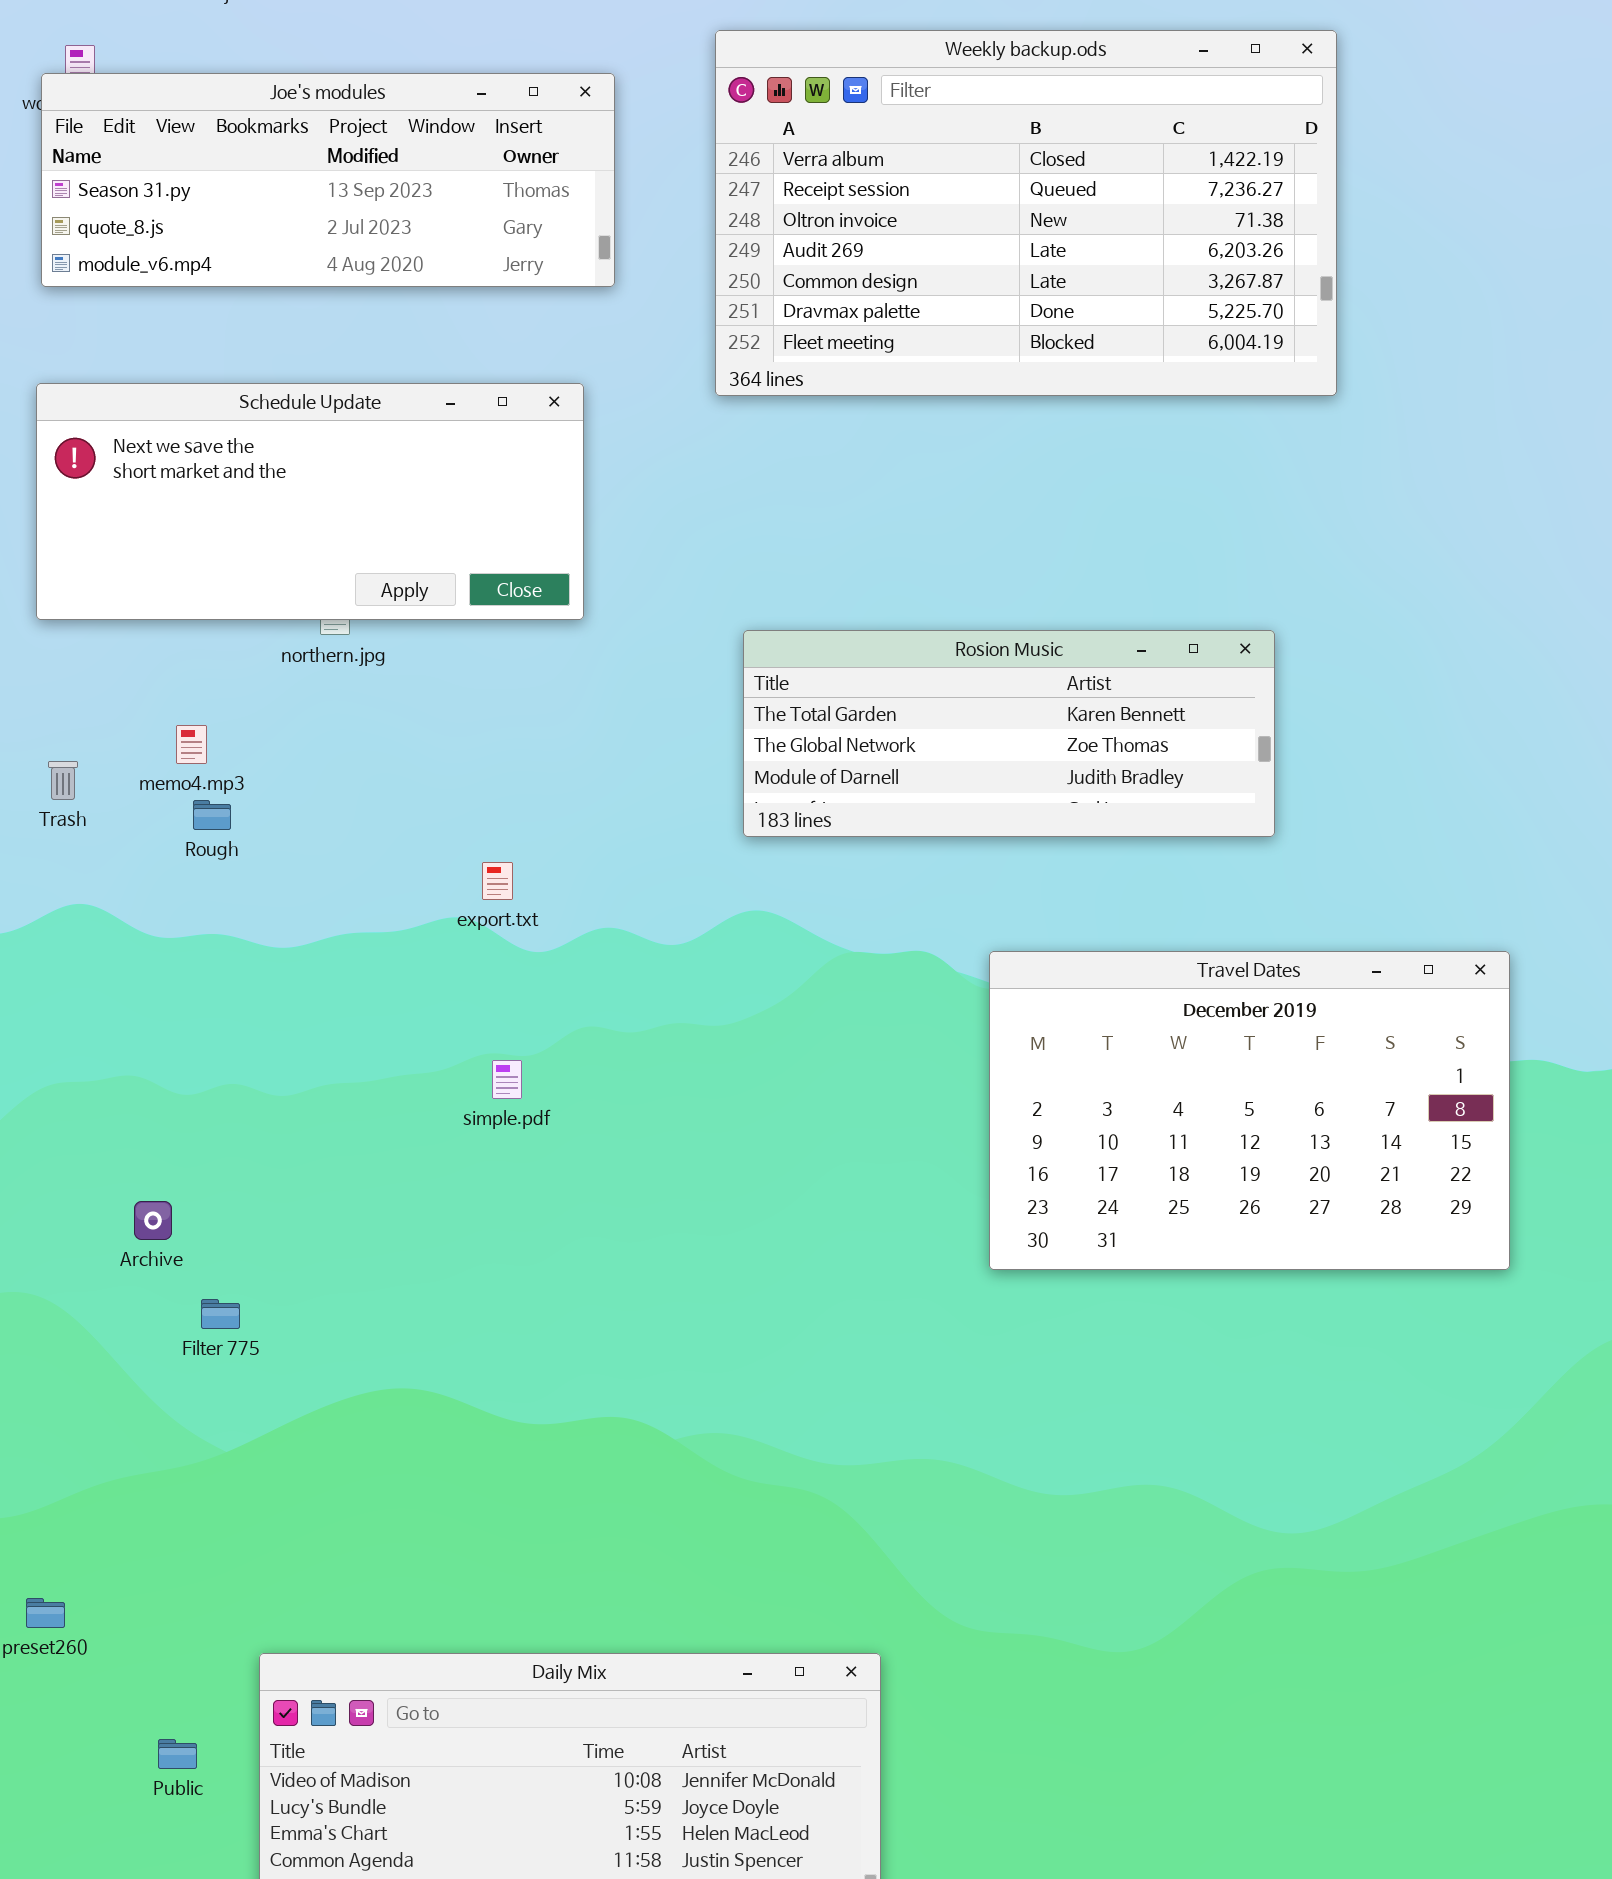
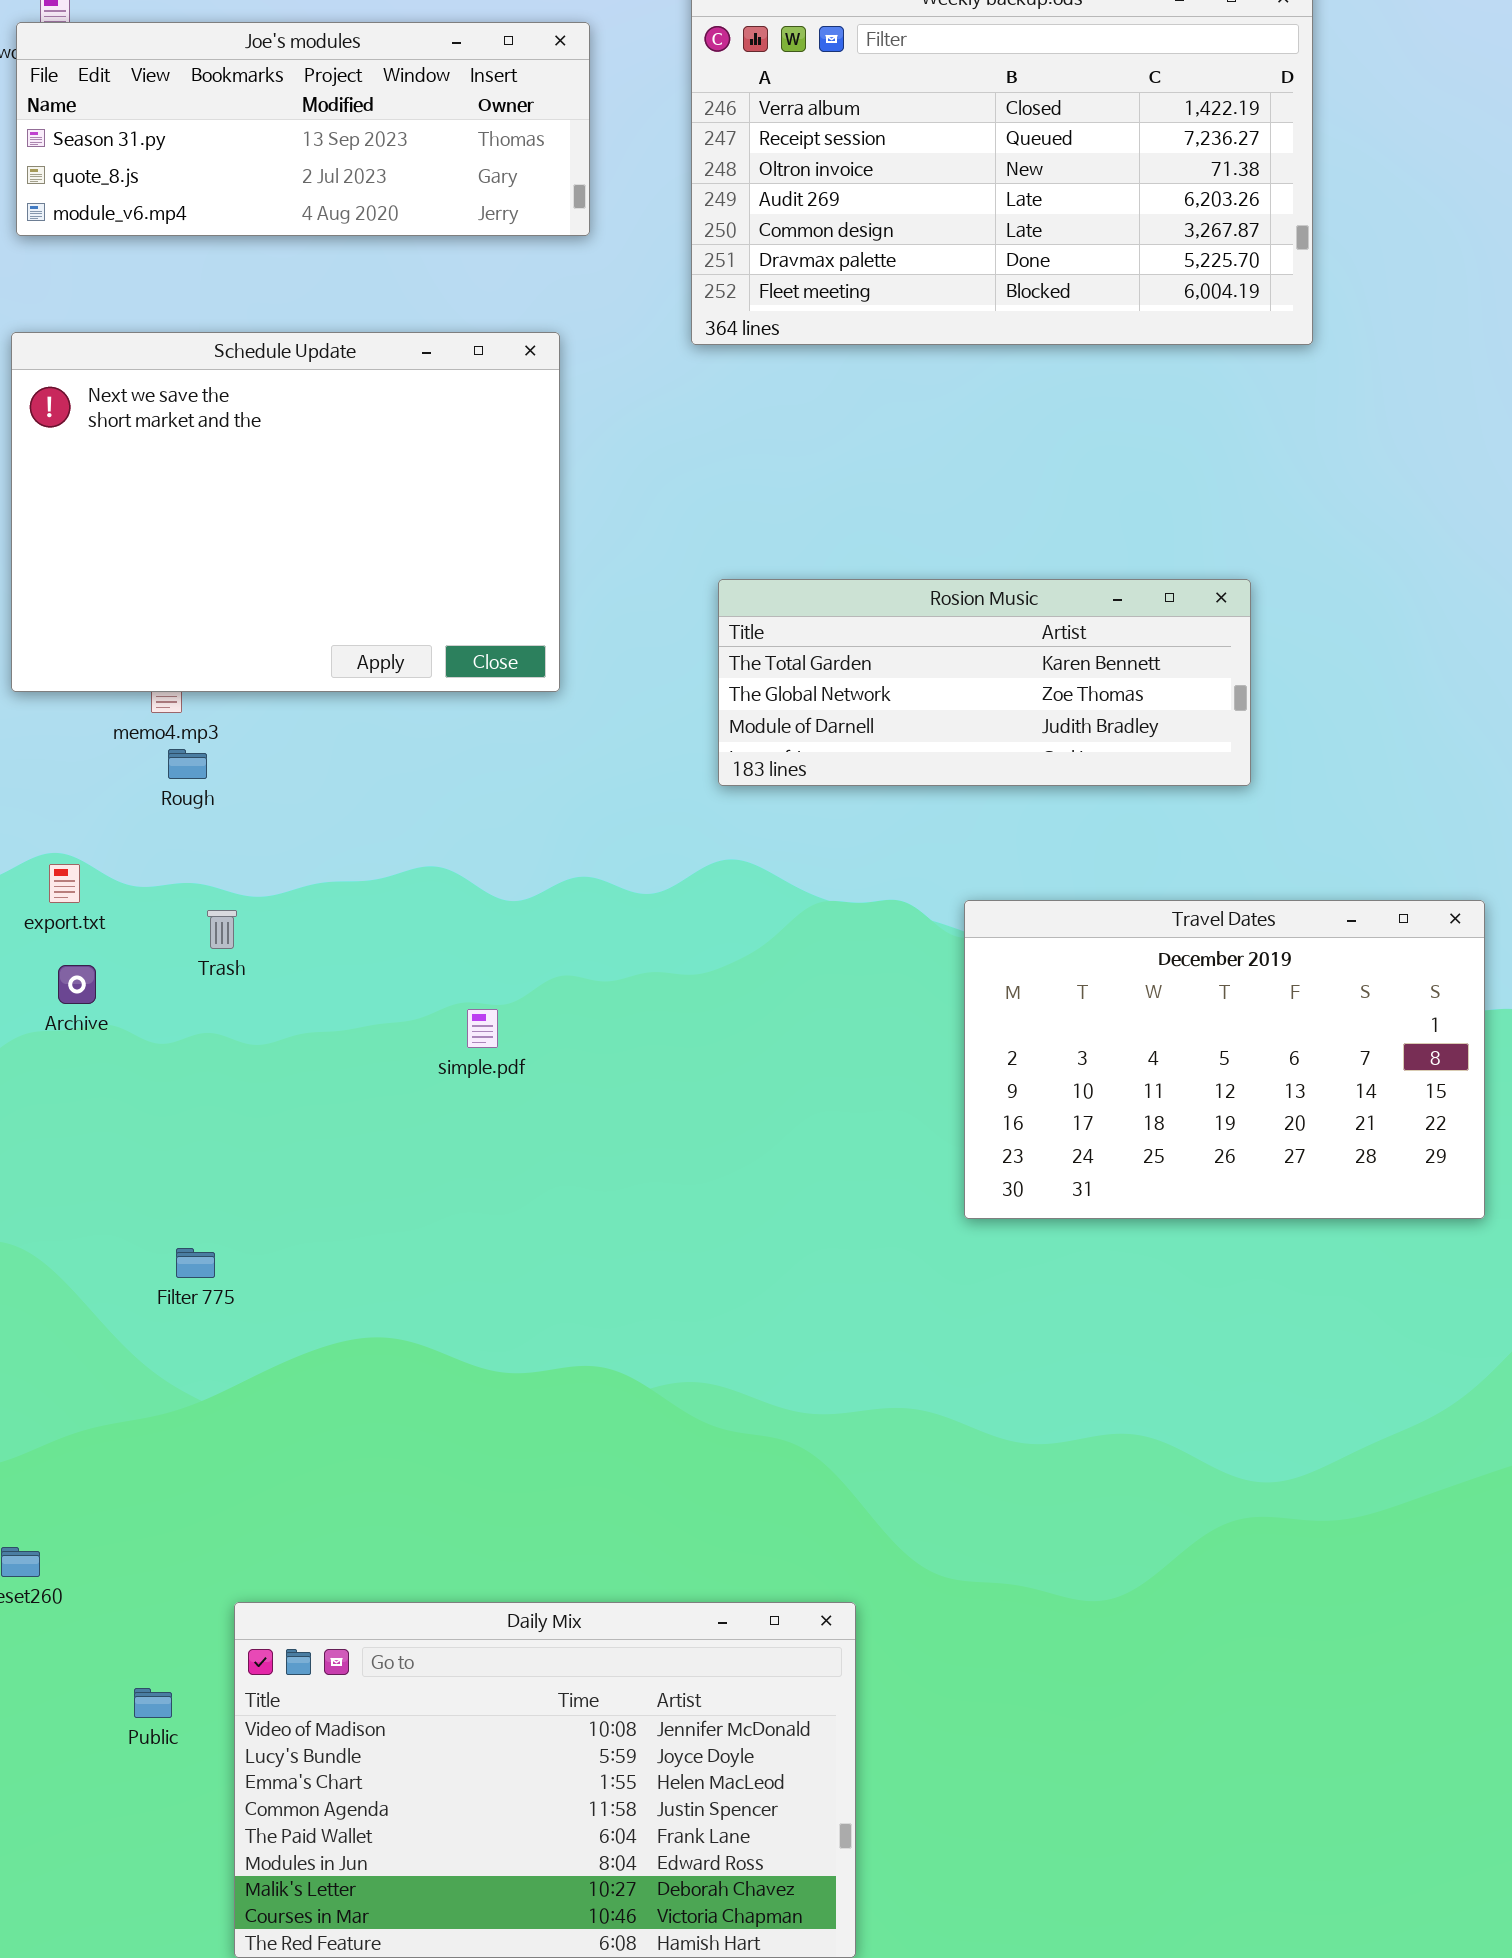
Schedule Update: [36,383,584,620] -> [11,332,560,692], resized
Trash: [48,761,78,800] -> [207,910,237,949], moved
export.txt: [482,862,513,900] -> [49,864,80,903], moved
Archive: [134,1201,172,1240] -> [58,965,96,1004], moved

